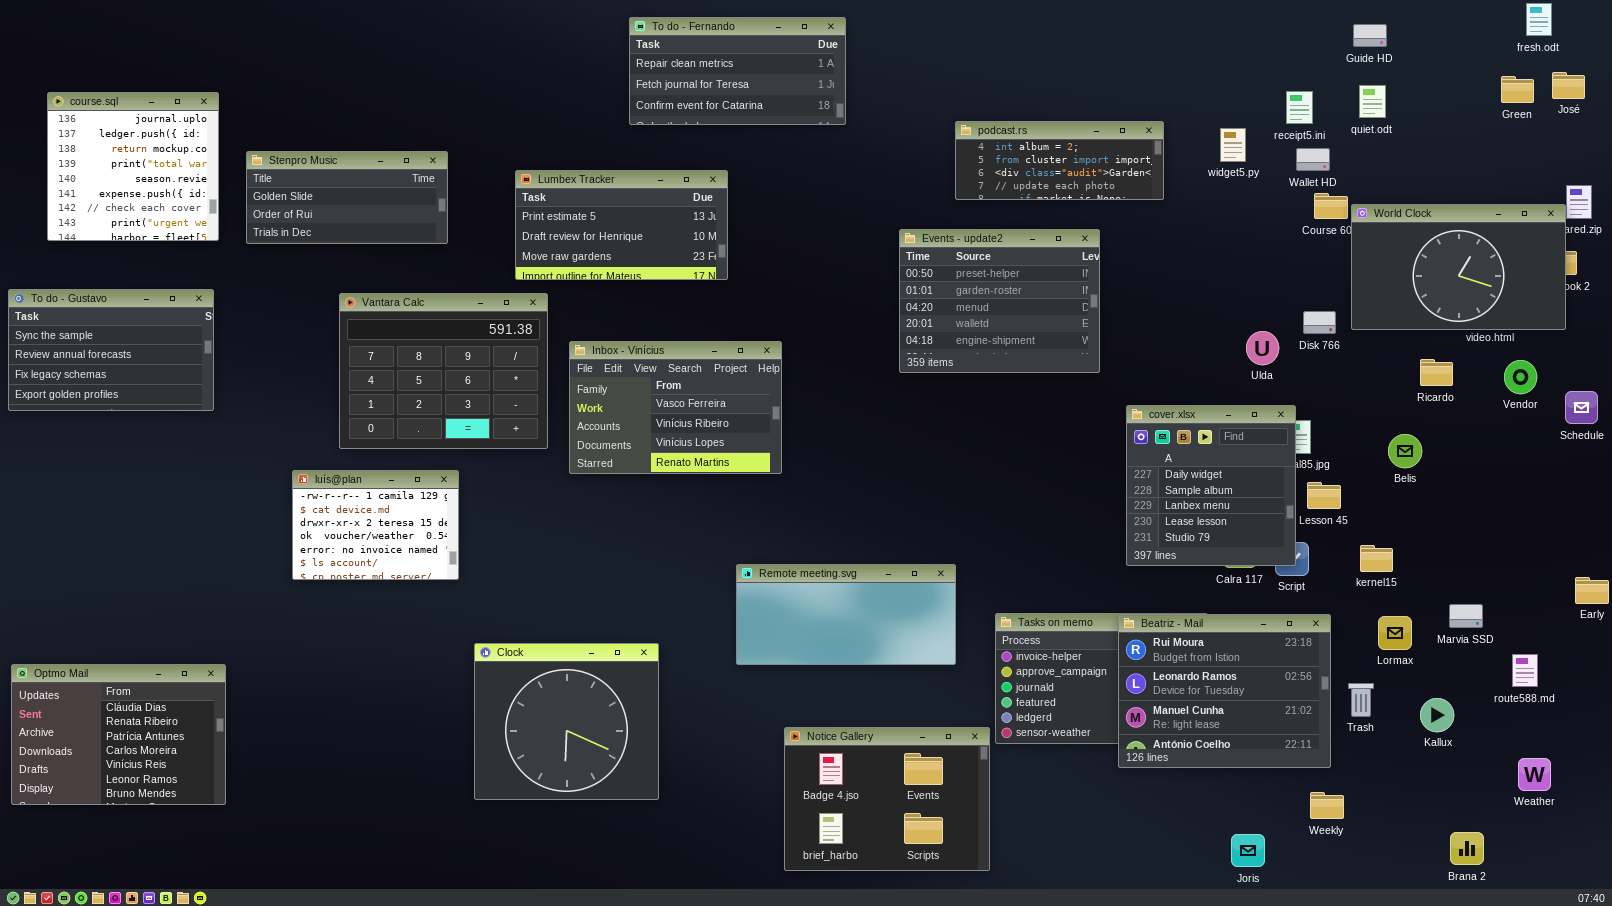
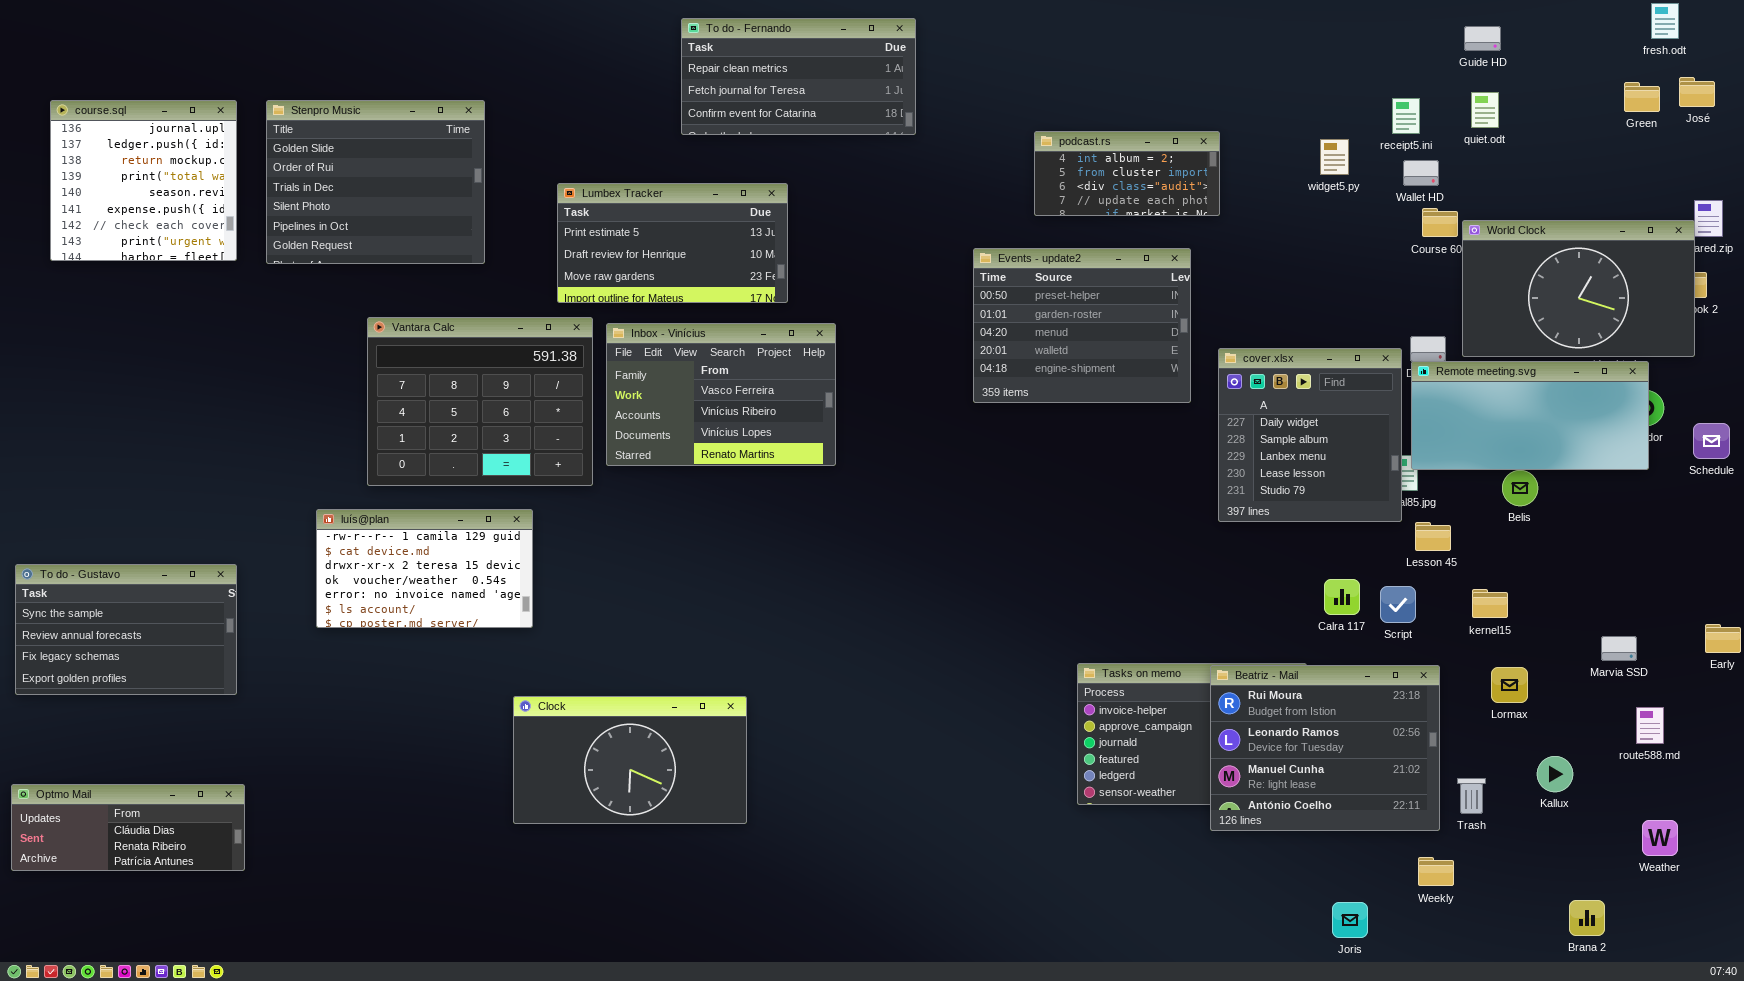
podcast.rs: [955,121,1164,200] -> [1034,131,1220,216], resized
Stenpro Music: [246,151,448,244] -> [266,100,485,264], resized
To do - Gustavo: [8,289,214,411] -> [15,564,237,695], moved
Inbox - Vinícius: [569,341,782,474] -> [606,323,836,466], moved
cover.xlsx: [1126,405,1296,566] -> [1218,348,1402,522], moved
luís@plan: [292,470,459,580] -> [316,509,533,628], resized
Remote meeting.svg: [736,564,956,665] -> [1411,361,1649,470], moved
Marvia SSD: [1449,604,1483,628] -> [1601,636,1637,661], moved
Clock: [474,643,659,800] -> [513,696,747,824], resized
Optmo Mail: [11,664,226,805] -> [11,784,245,871], resized
Trash: [1348,683,1374,717] -> [1457,778,1486,814], moved
Notice Gallery: [784,727,990,871] -> none, closed

